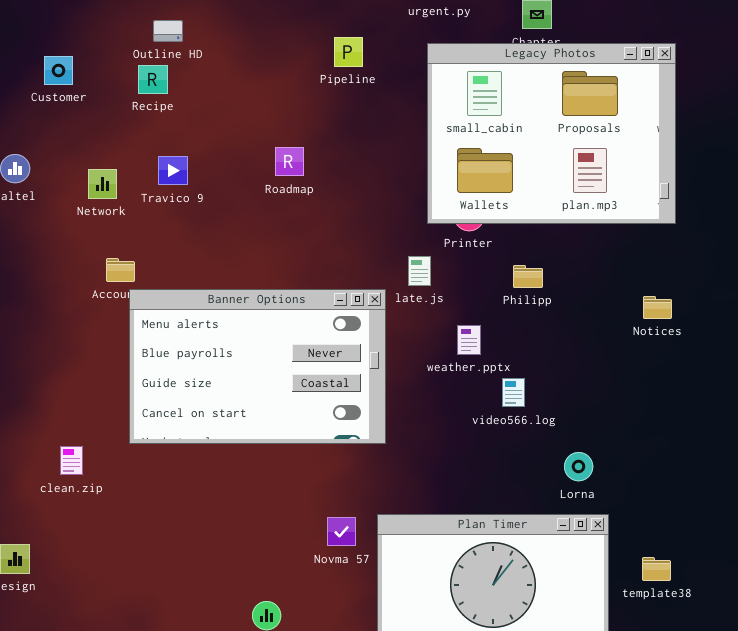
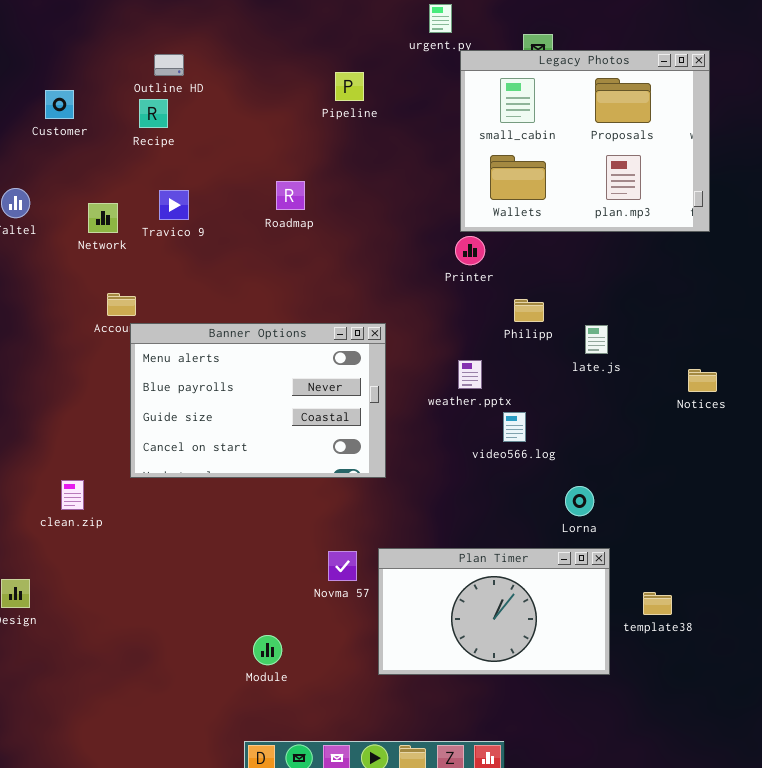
Legacy Photos: [427,43,676,224] -> [460,50,710,232], moved
late.js: [408,256,431,286] -> [585,325,608,354], moved
Notices: [643,296,672,319] -> [688,369,717,392], moved

